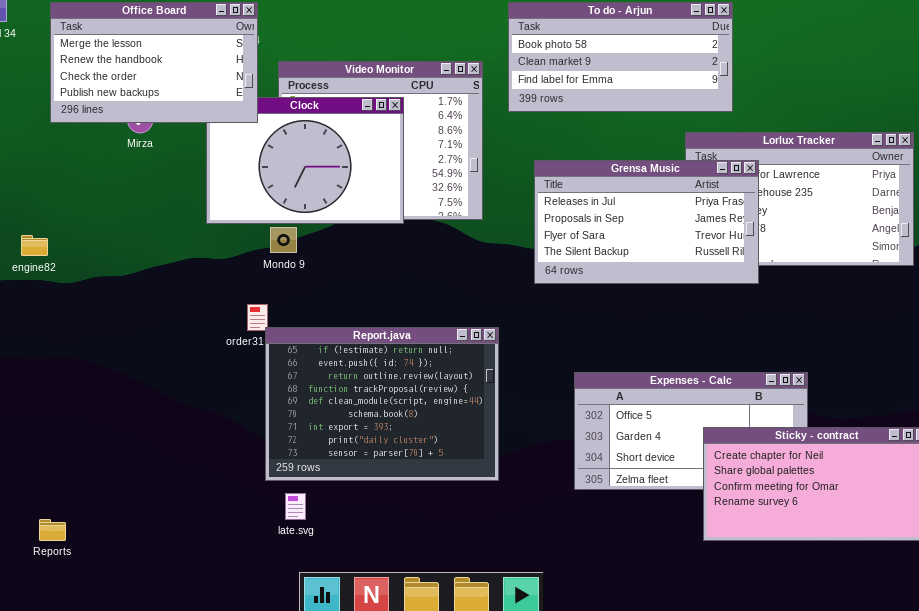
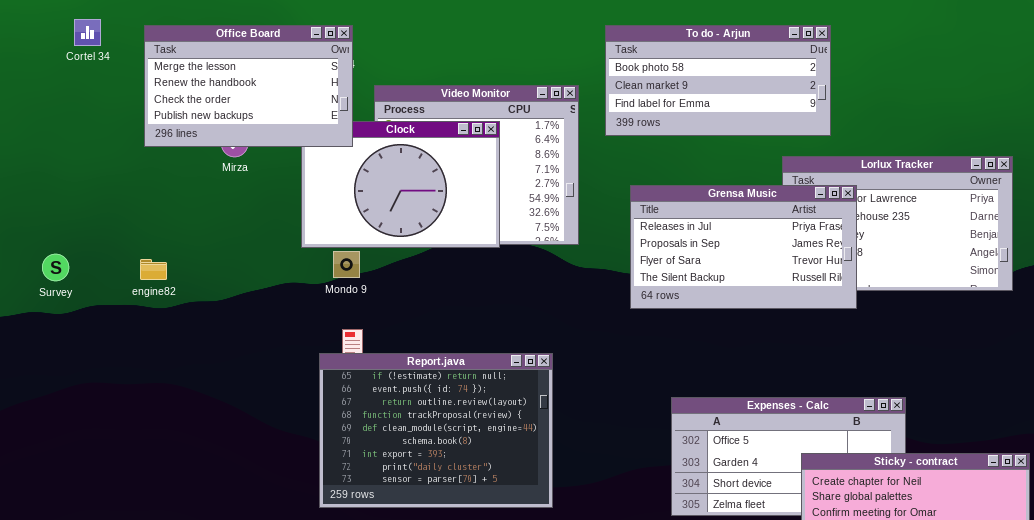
Mondo 9: [270,227,297,253] -> [333,251,360,278], moved
engine82: [21,235,48,256] -> [140,259,167,280], moved
Report.java: [265,327,499,481] -> [319,353,553,508], moved

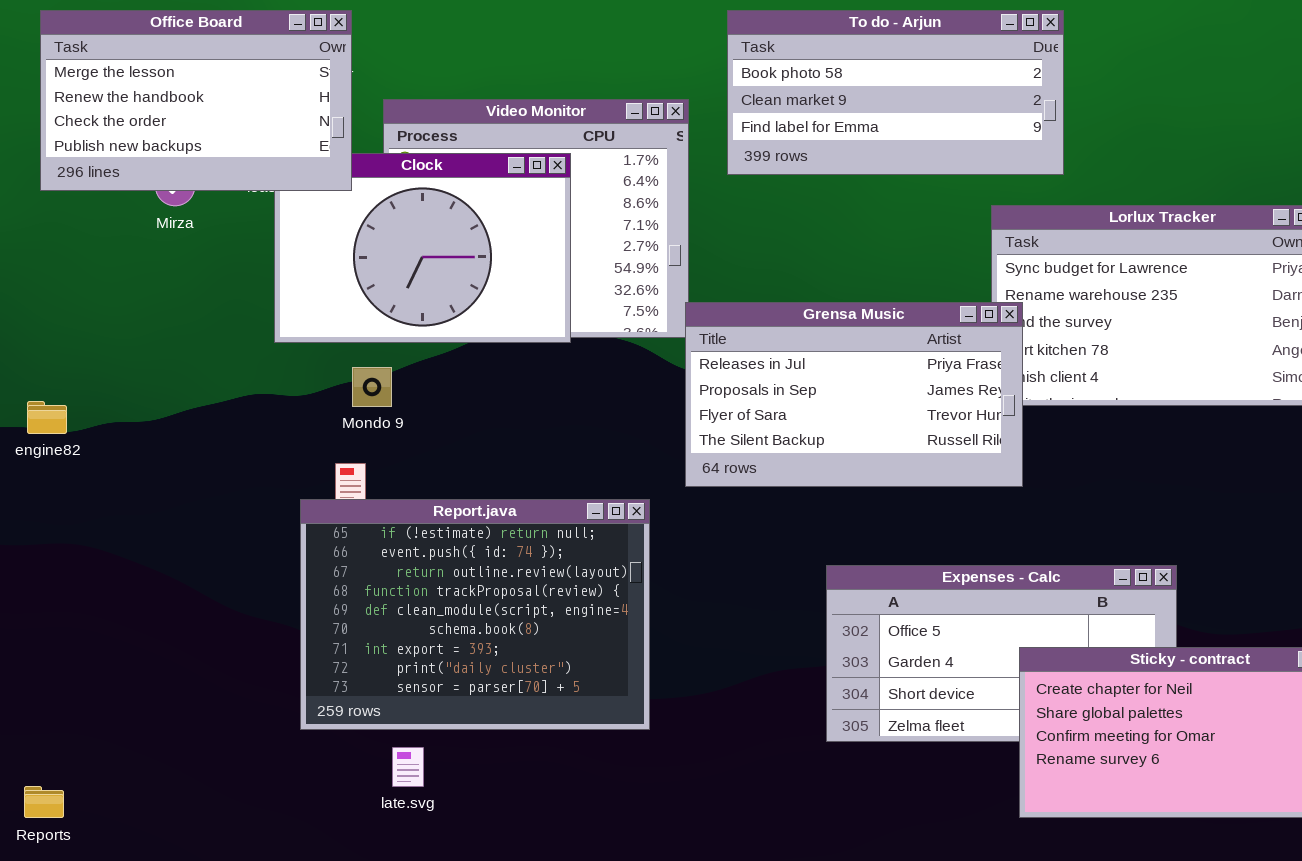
Grensa Music: [630,185,857,309] -> [685,302,1023,487], moved
Mondo 9: [333,251,360,278] -> [352,367,392,407], moved
engine82: [140,259,167,280] -> [27,401,67,434], moved

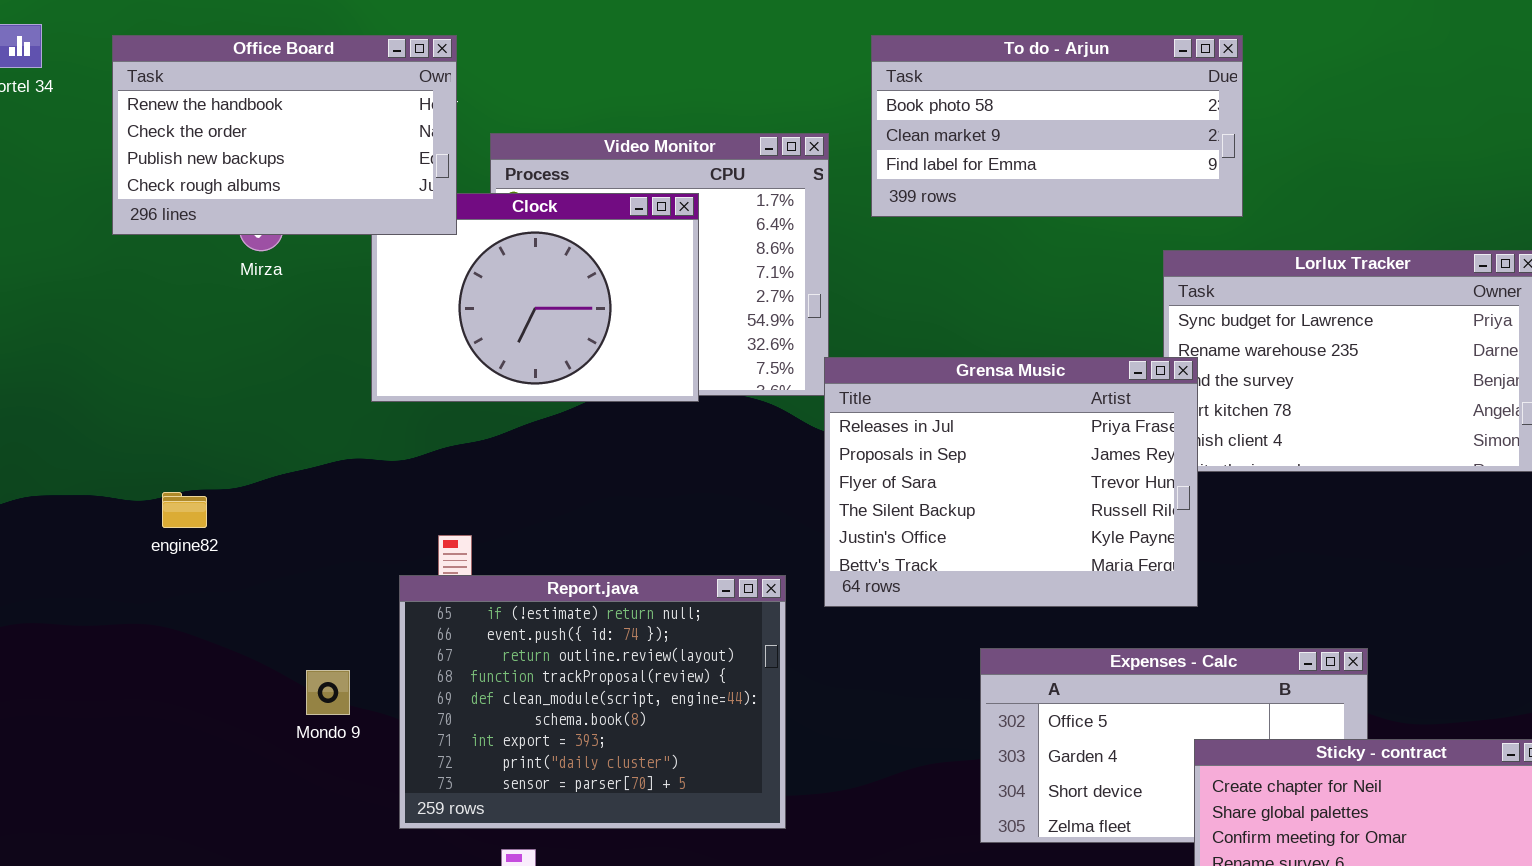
Office Board: [40,10,352,191] -> [112,35,457,235], scrolled down 1 row
Grensa Music: [685,302,1023,487] -> [824,357,1198,607], resized
Mondo 9: [352,367,392,407] -> [306,670,350,715], moved
engine82: [27,401,67,434] -> [162,492,207,528], moved

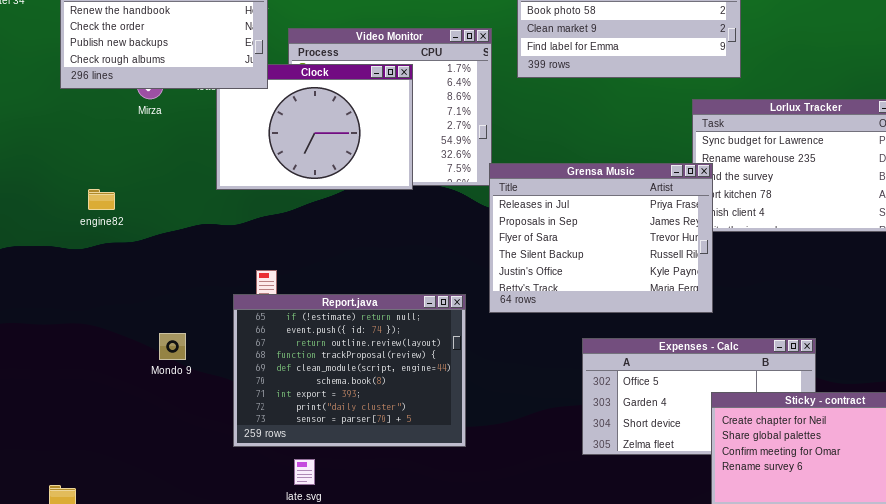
engine82: [162,492,207,528] -> [88,189,115,210], moved
Mondo 9: [306,670,350,715] -> [159,333,186,360], moved

